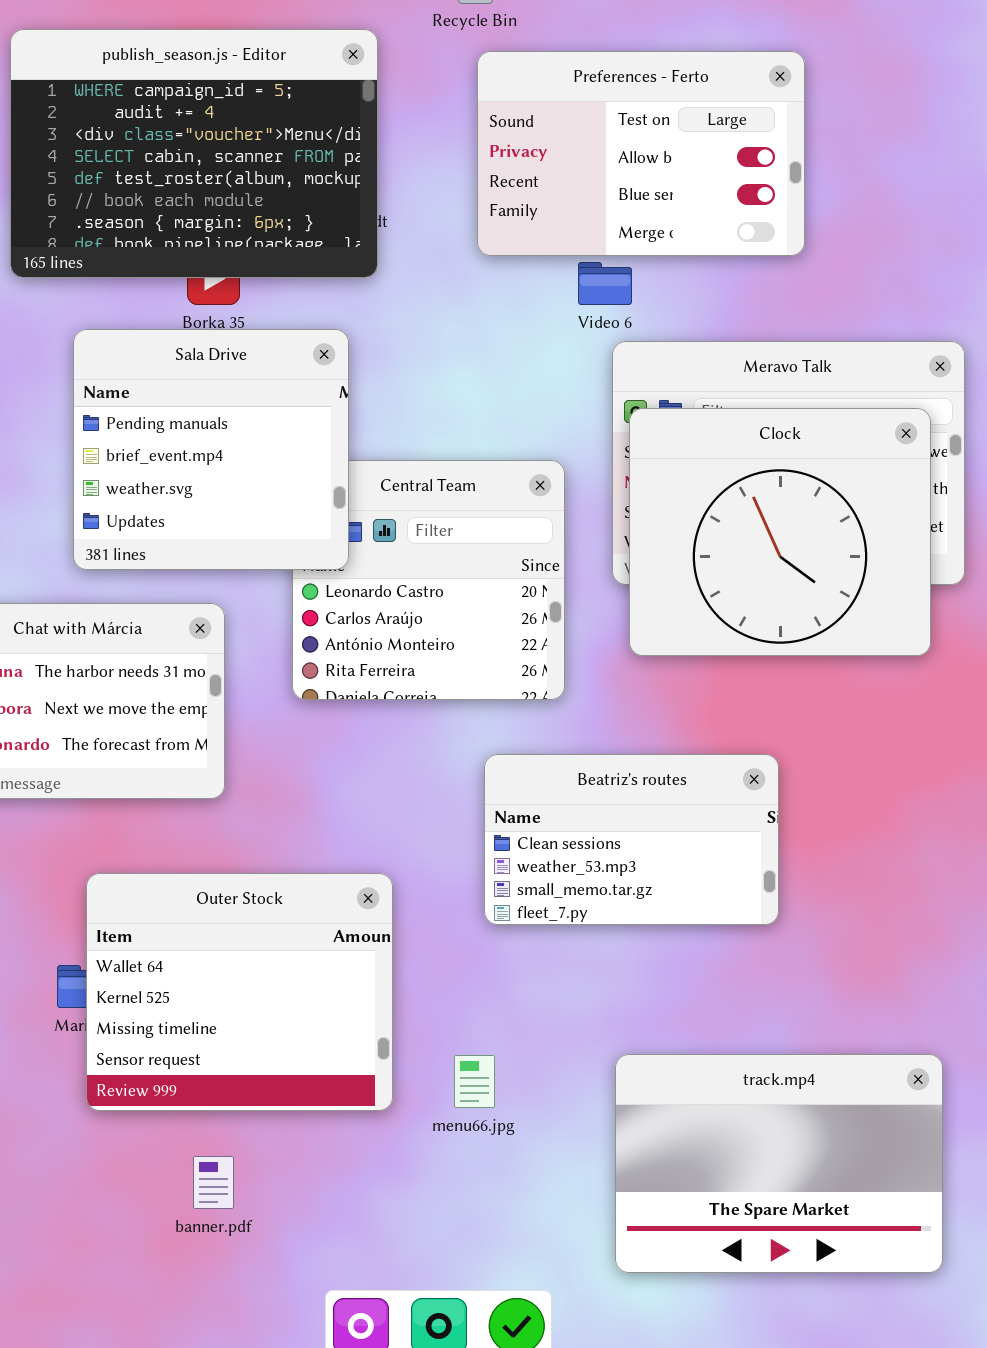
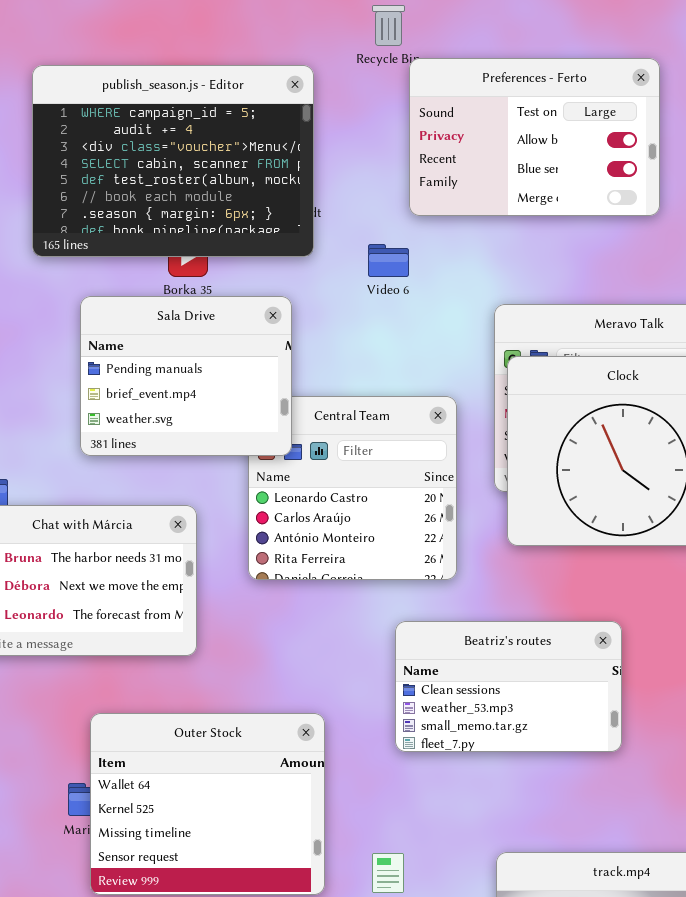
Preferences - Ferto: [477,51,805,256] -> [409,58,660,216], moved
Video 6: [578,262,632,305] -> [368,244,409,277], moved
Sala Drive: [73,329,349,570] -> [80,296,292,456], resized

